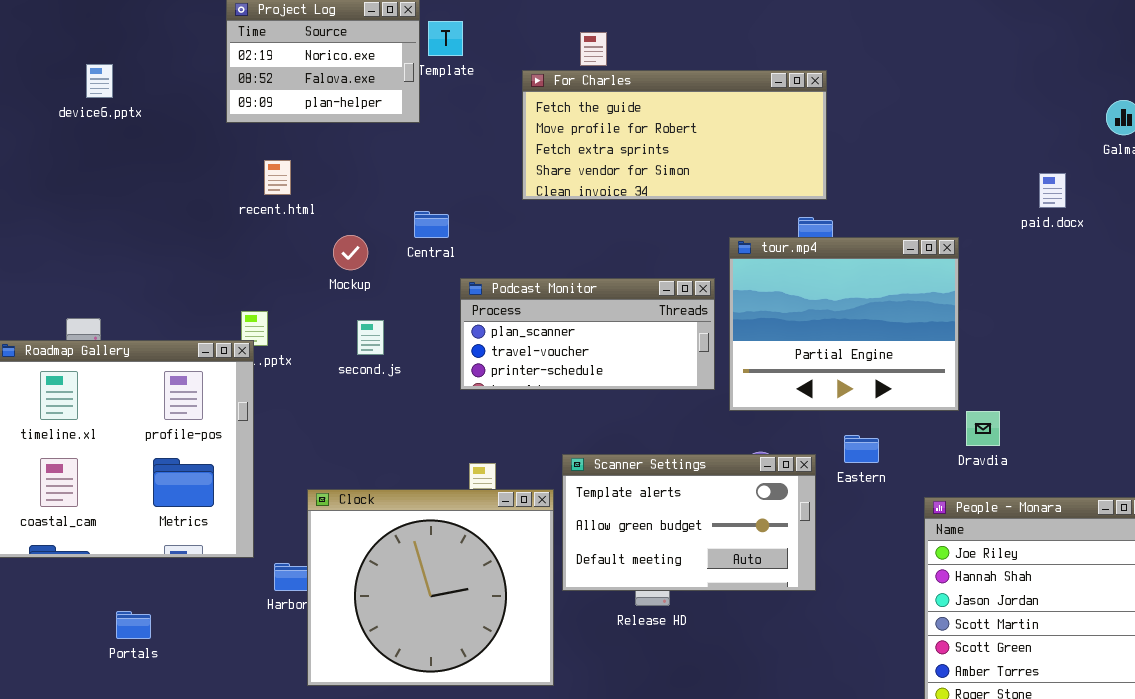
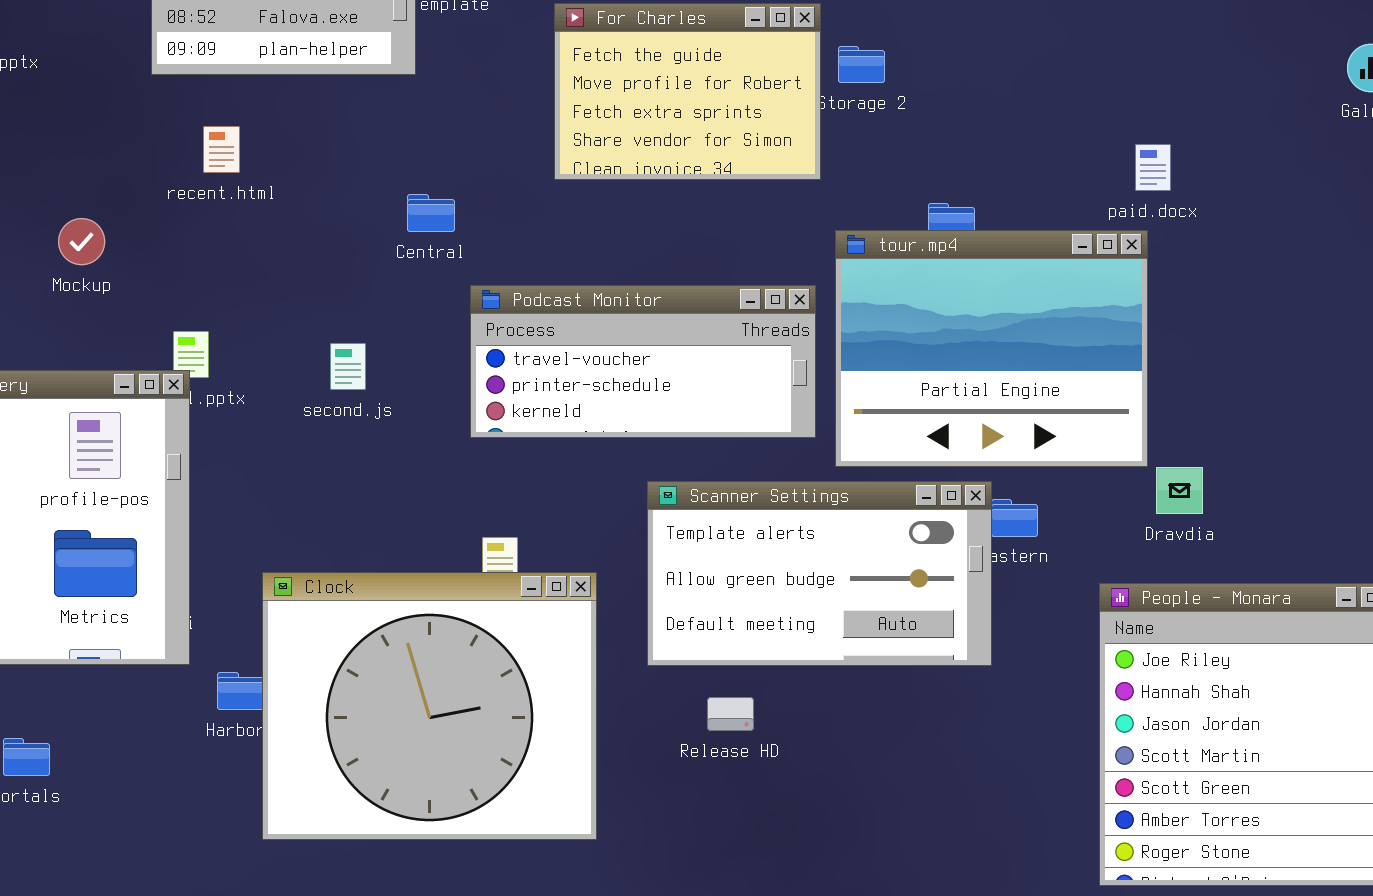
For Charles: [522,70,827,200] -> [554,3,821,180], resized
paid.docx: [1039,173,1066,208] -> [1135,144,1171,191], moved
Mockup: [333,235,368,270] -> [58,218,105,265], moved
Podcast Monitor: [460,278,715,390] -> [470,285,816,438], scrolled down 1 row
Scanner Settings: [562,454,816,591] -> [647,481,992,666], moved

